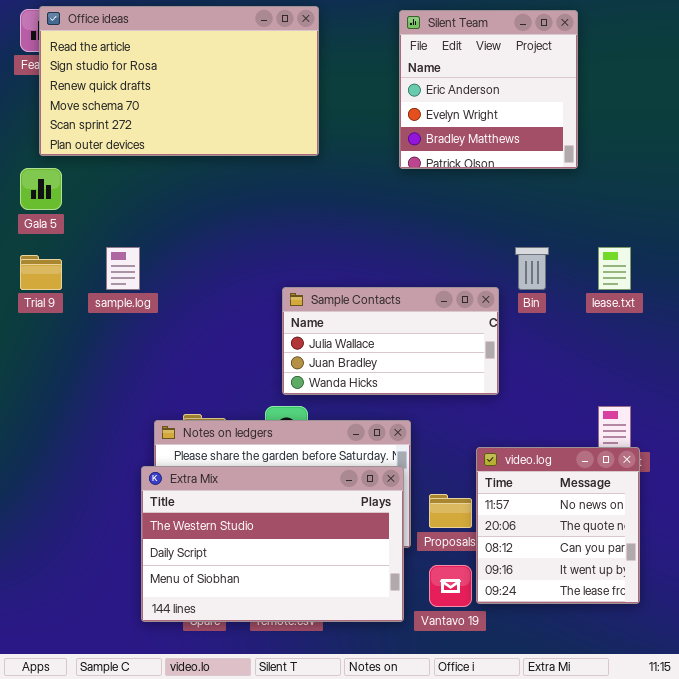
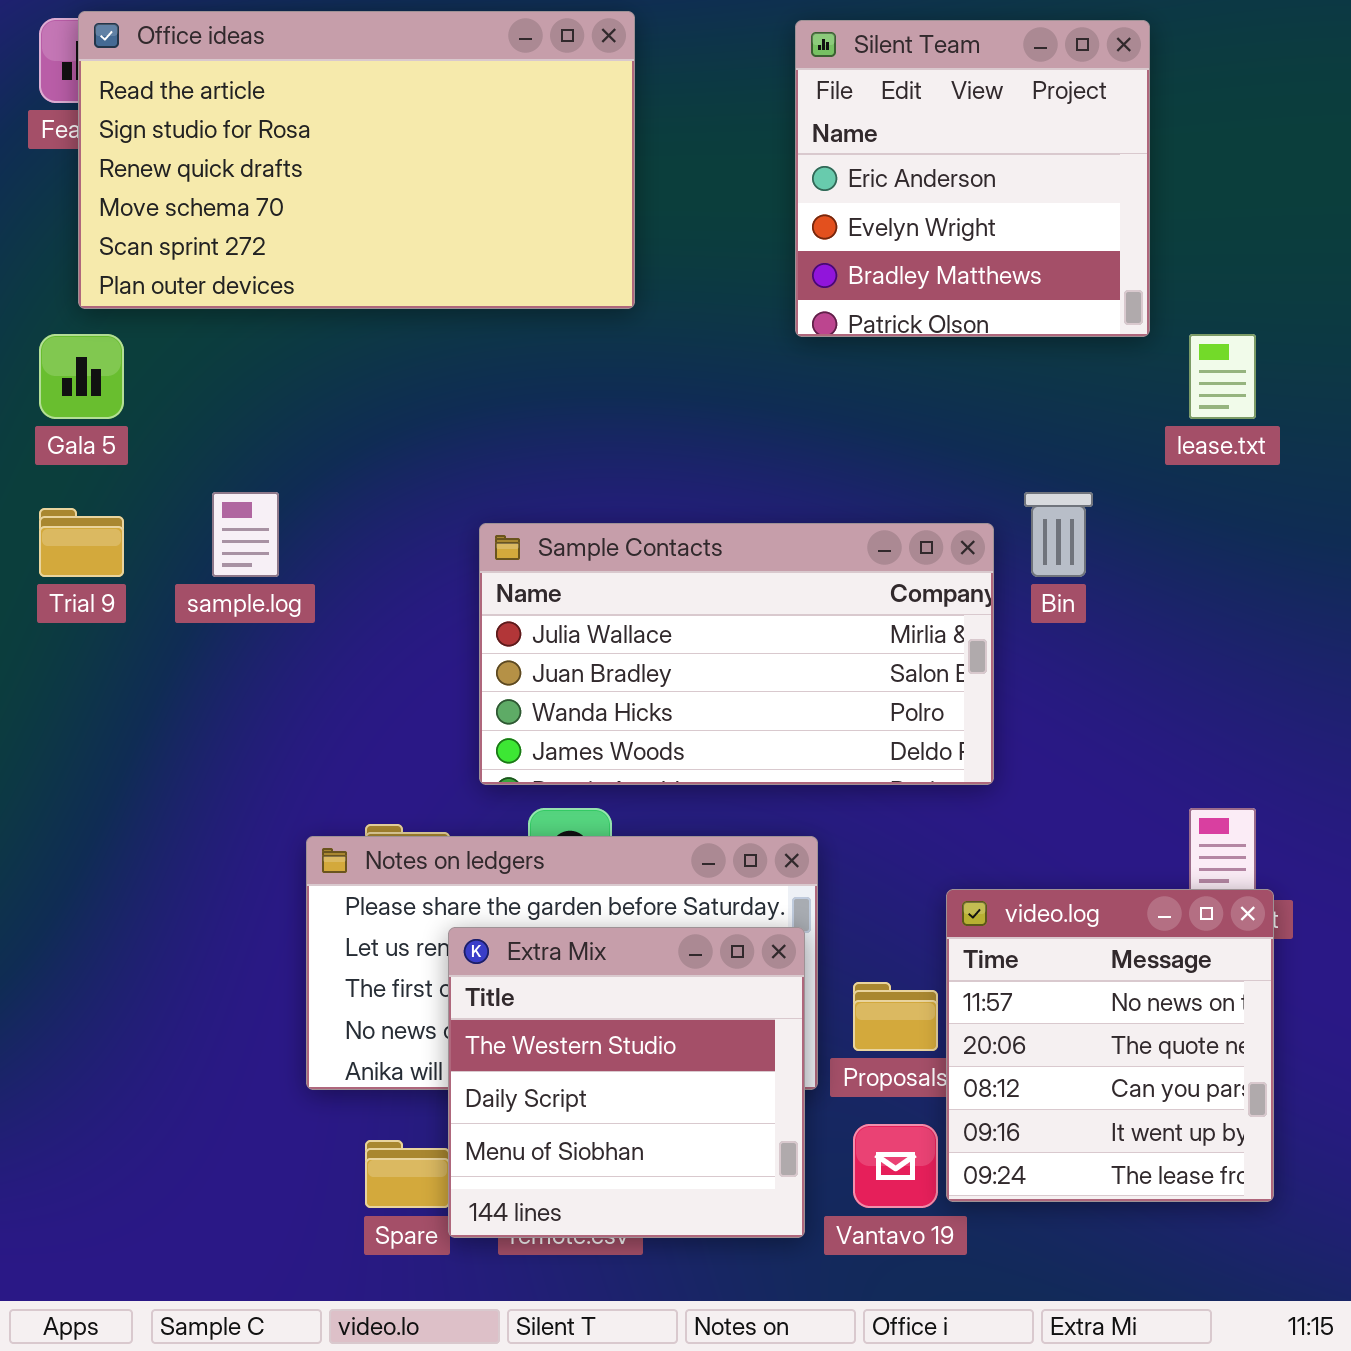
lease.txt: [598,247,631,290] -> [1189,334,1256,419], moved
Sample Contacts: [282,287,499,395] -> [479,523,994,785], resized
Extra Mix: [141,466,404,622] -> [448,927,805,1238], resized

